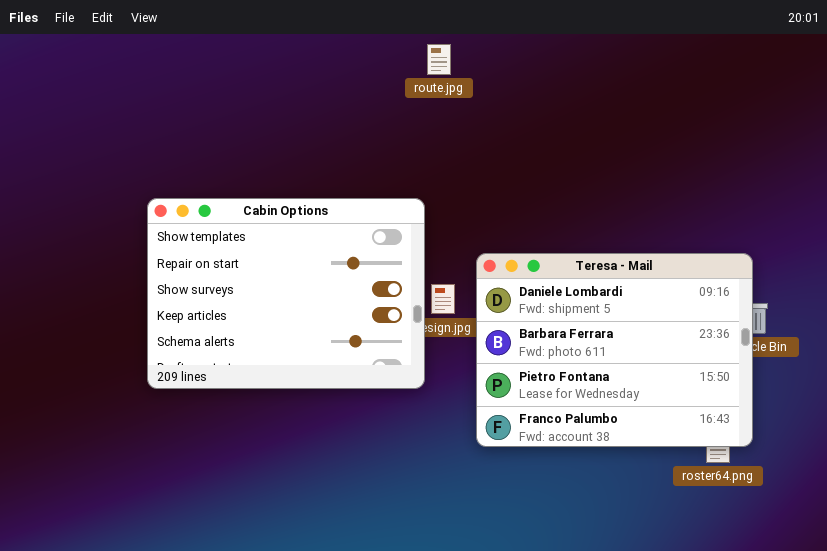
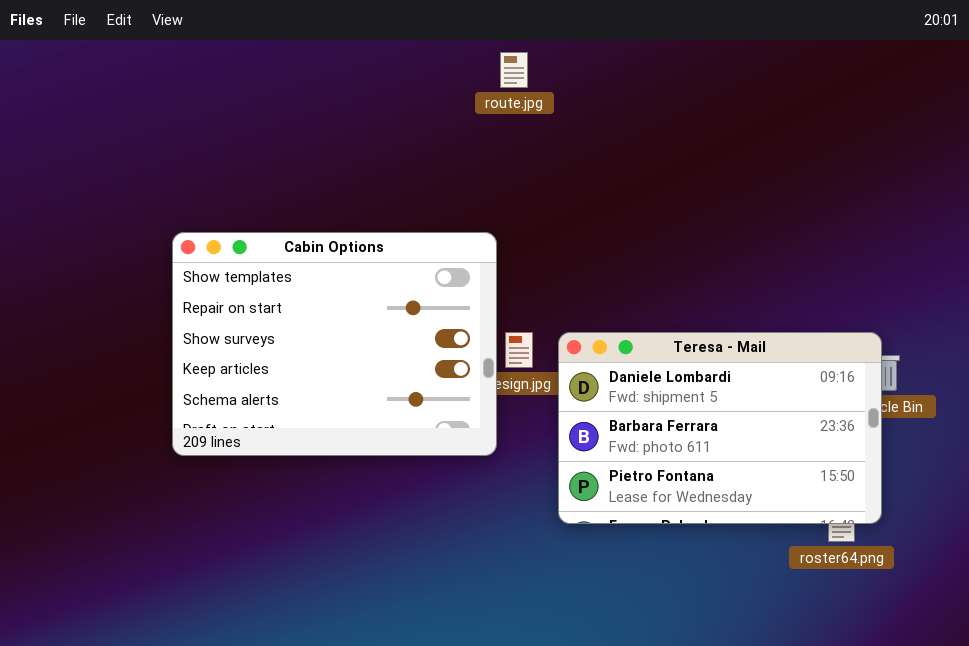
Teresa - Mail: [476,253,753,447] -> [558,332,882,524], resized

